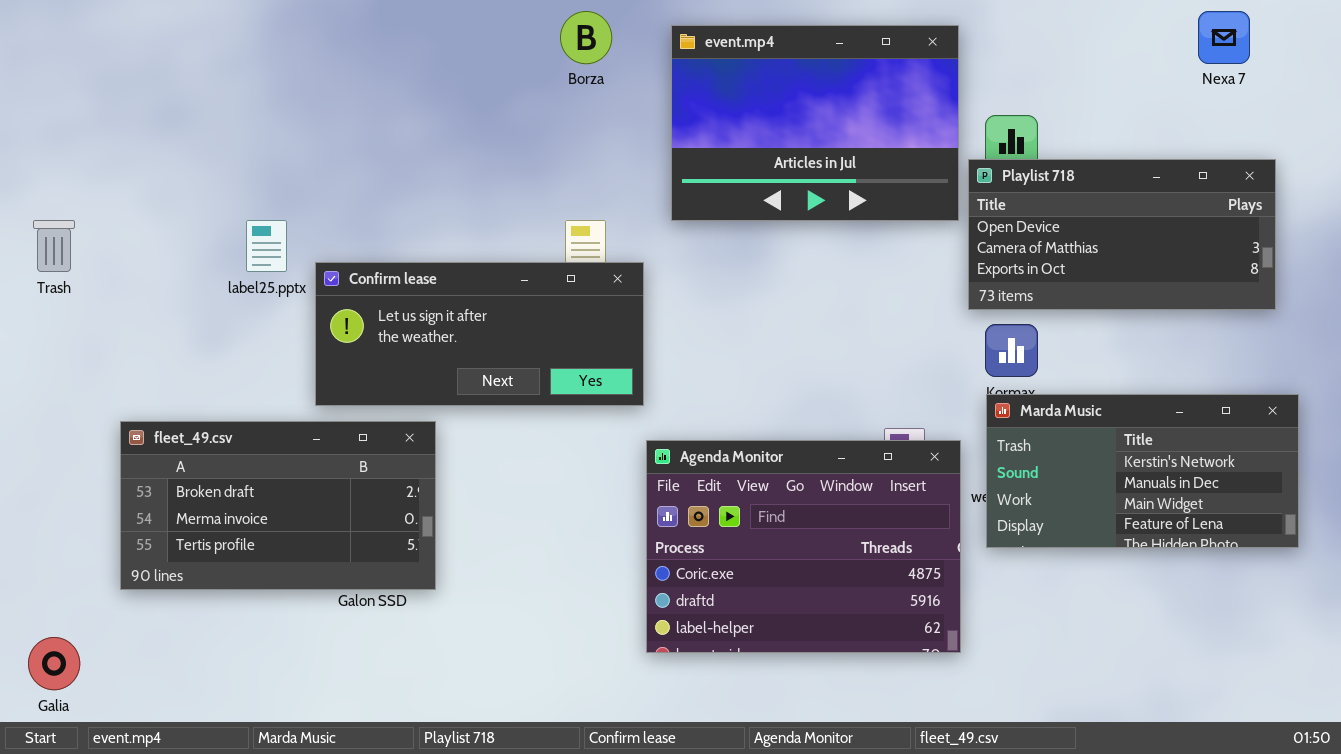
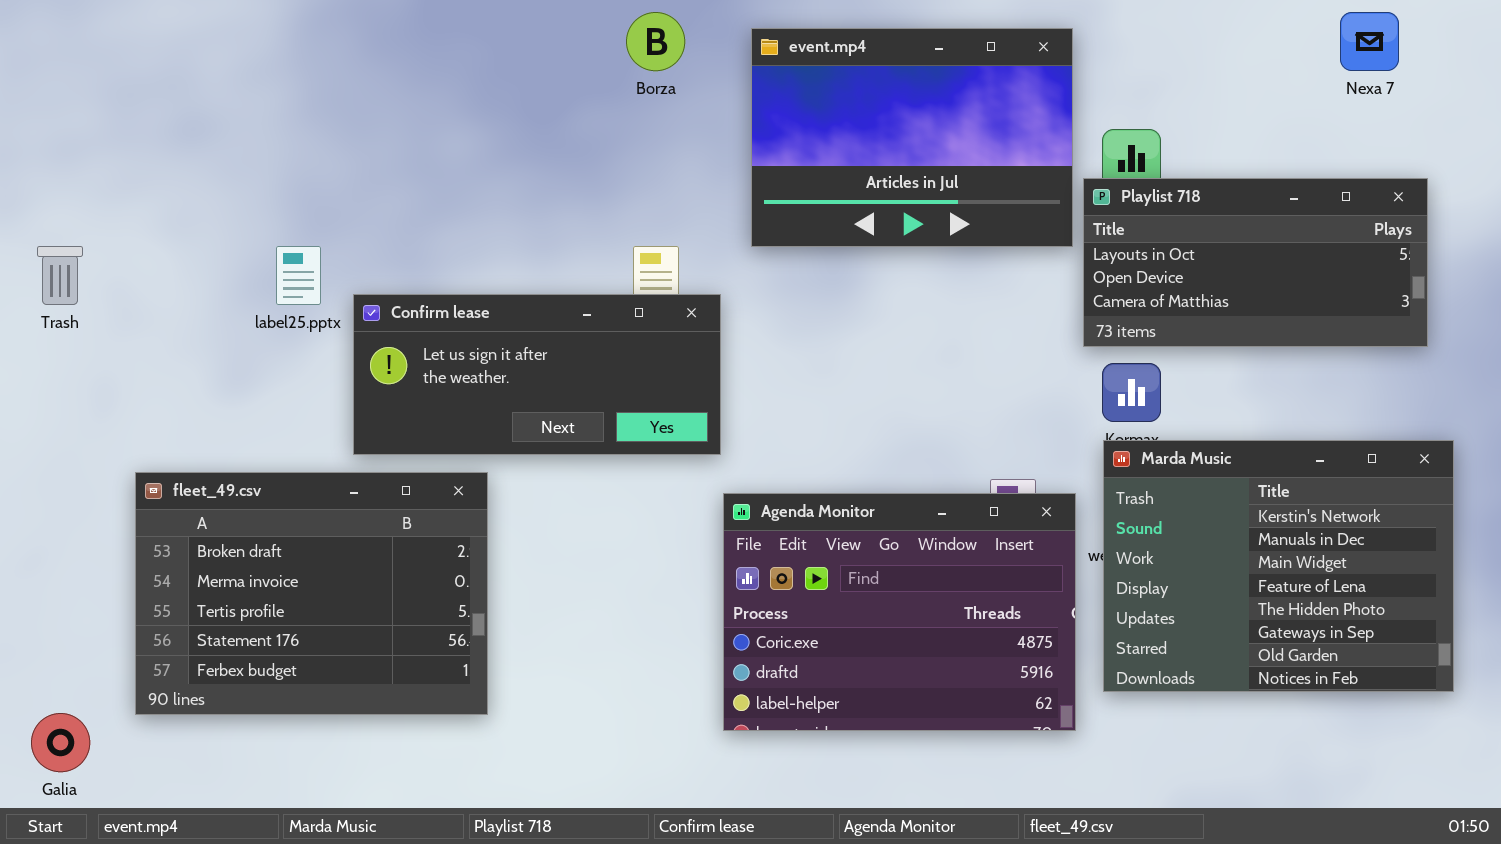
Playlist 718: [968,159,1276,310] -> [1083,178,1428,347], scrolled up 1 row
Marda Music: [986,394,1299,548] -> [1103,440,1454,692], resized
fleet_49.csv: [120,421,436,590] -> [135,472,488,715], resized

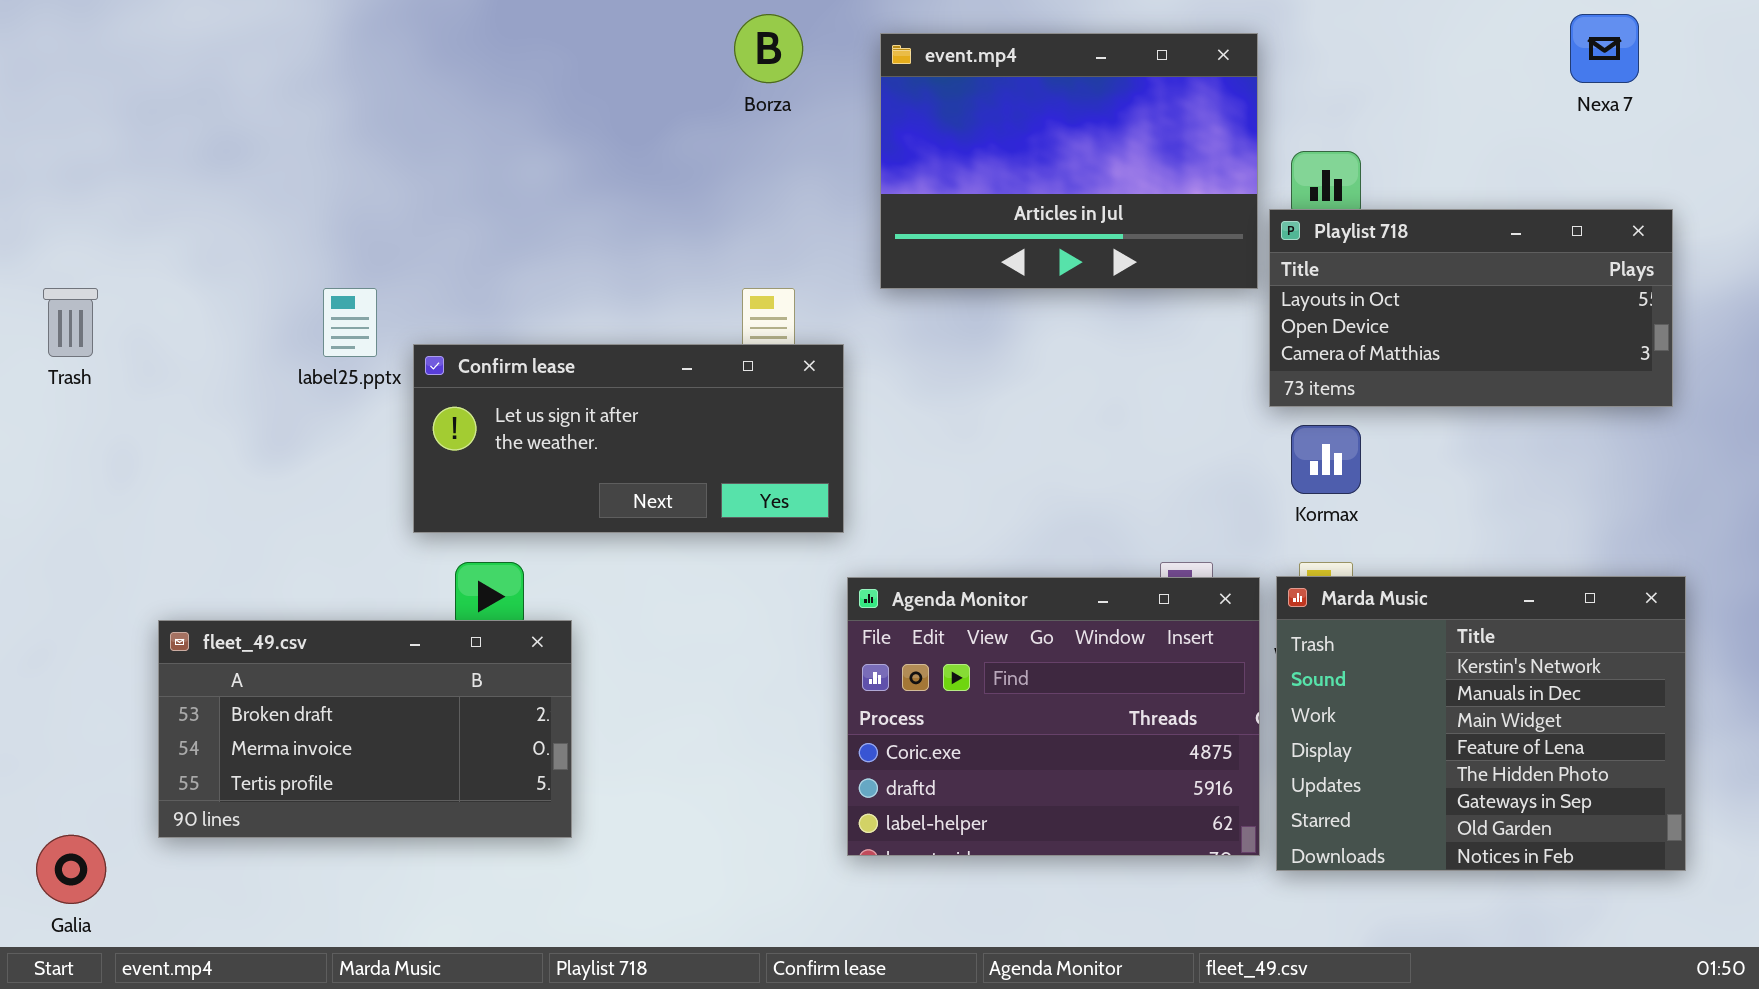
Marda Music: [1103,440,1454,692] -> [1276,576,1686,871], moved
fleet_49.csv: [135,472,488,715] -> [158,620,572,838], resized

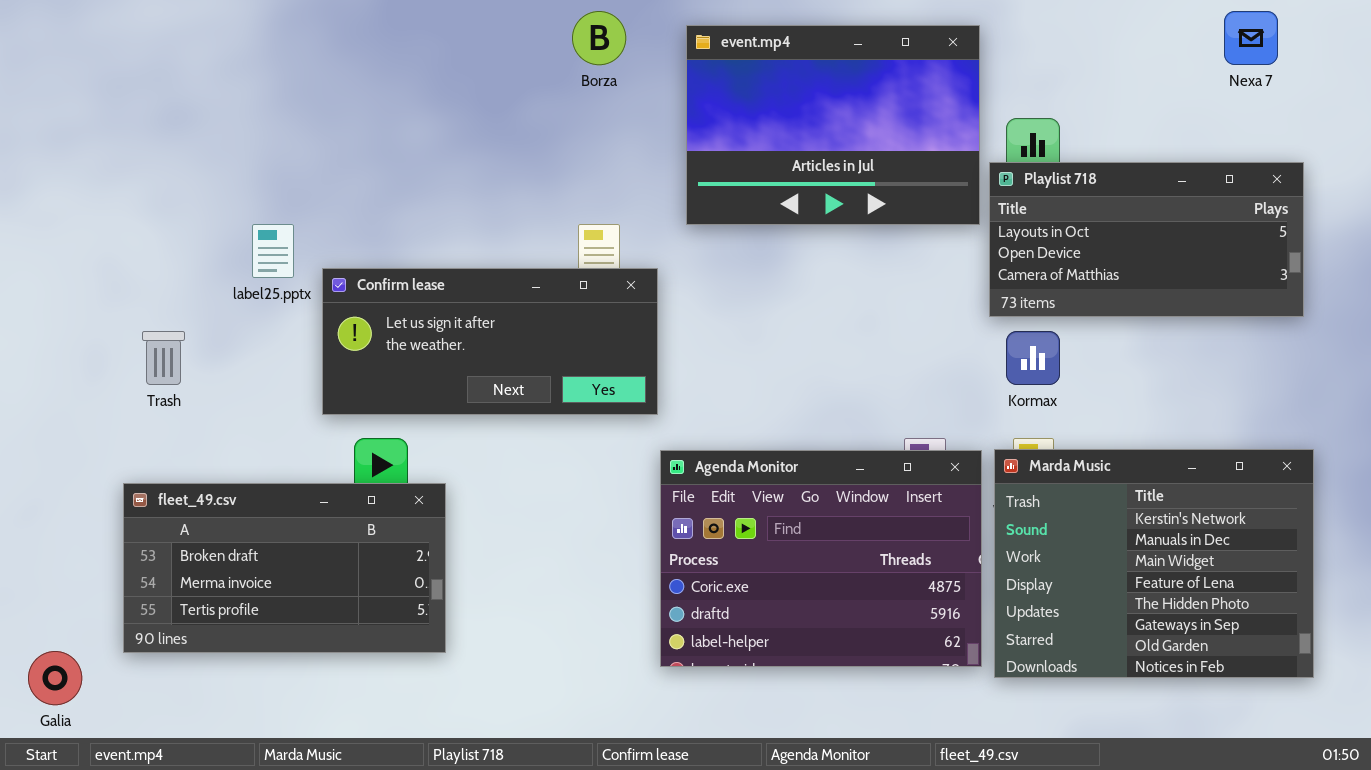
Trash: [43,288,98,357] -> [142,331,185,385], moved

